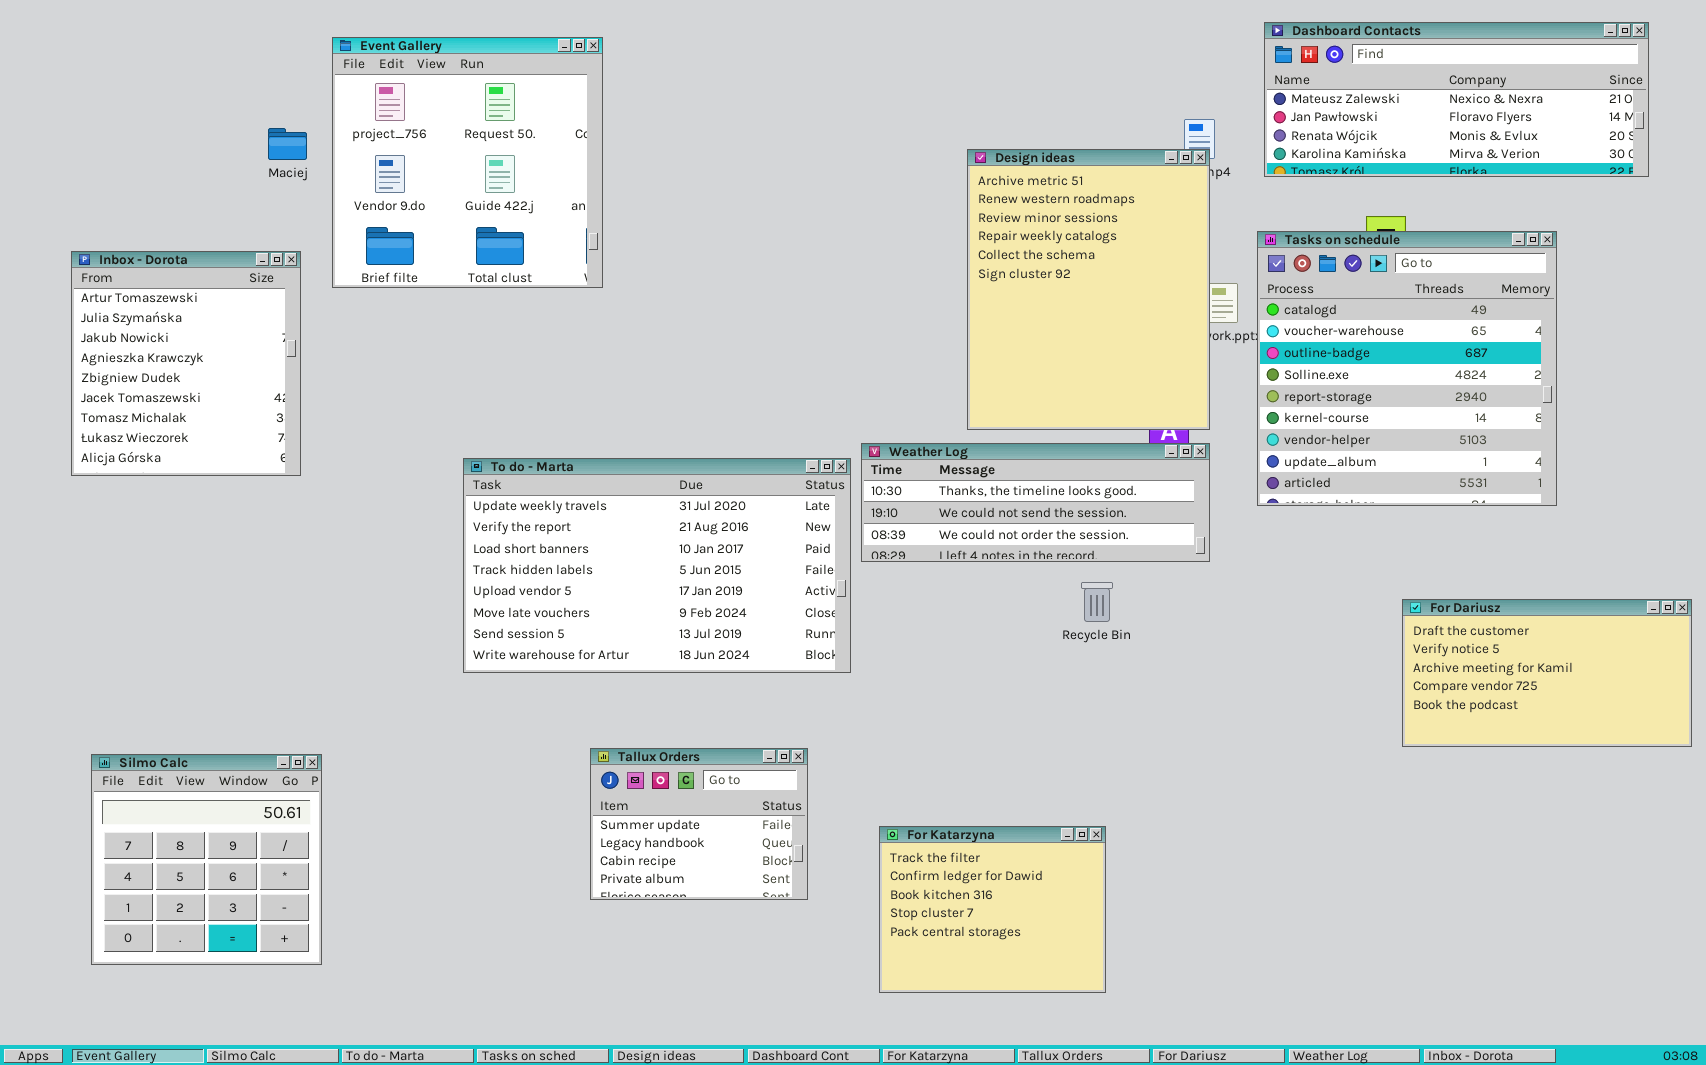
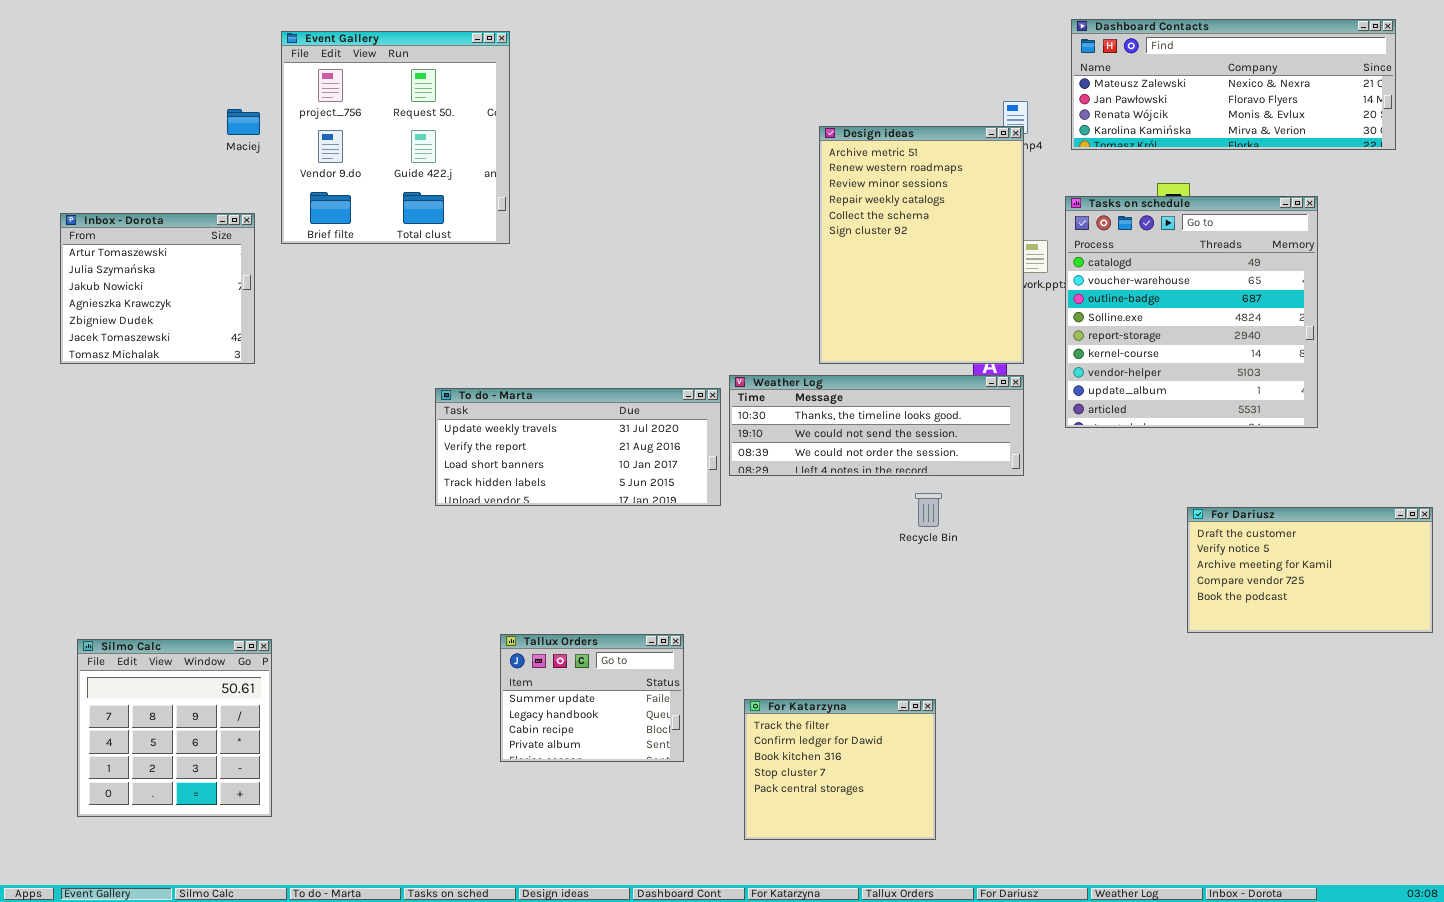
Inbox - Dorota: [71,251,301,476] -> [60,213,255,364], resized
To do - Marta: [463,458,851,673] -> [435,388,721,506], resized

